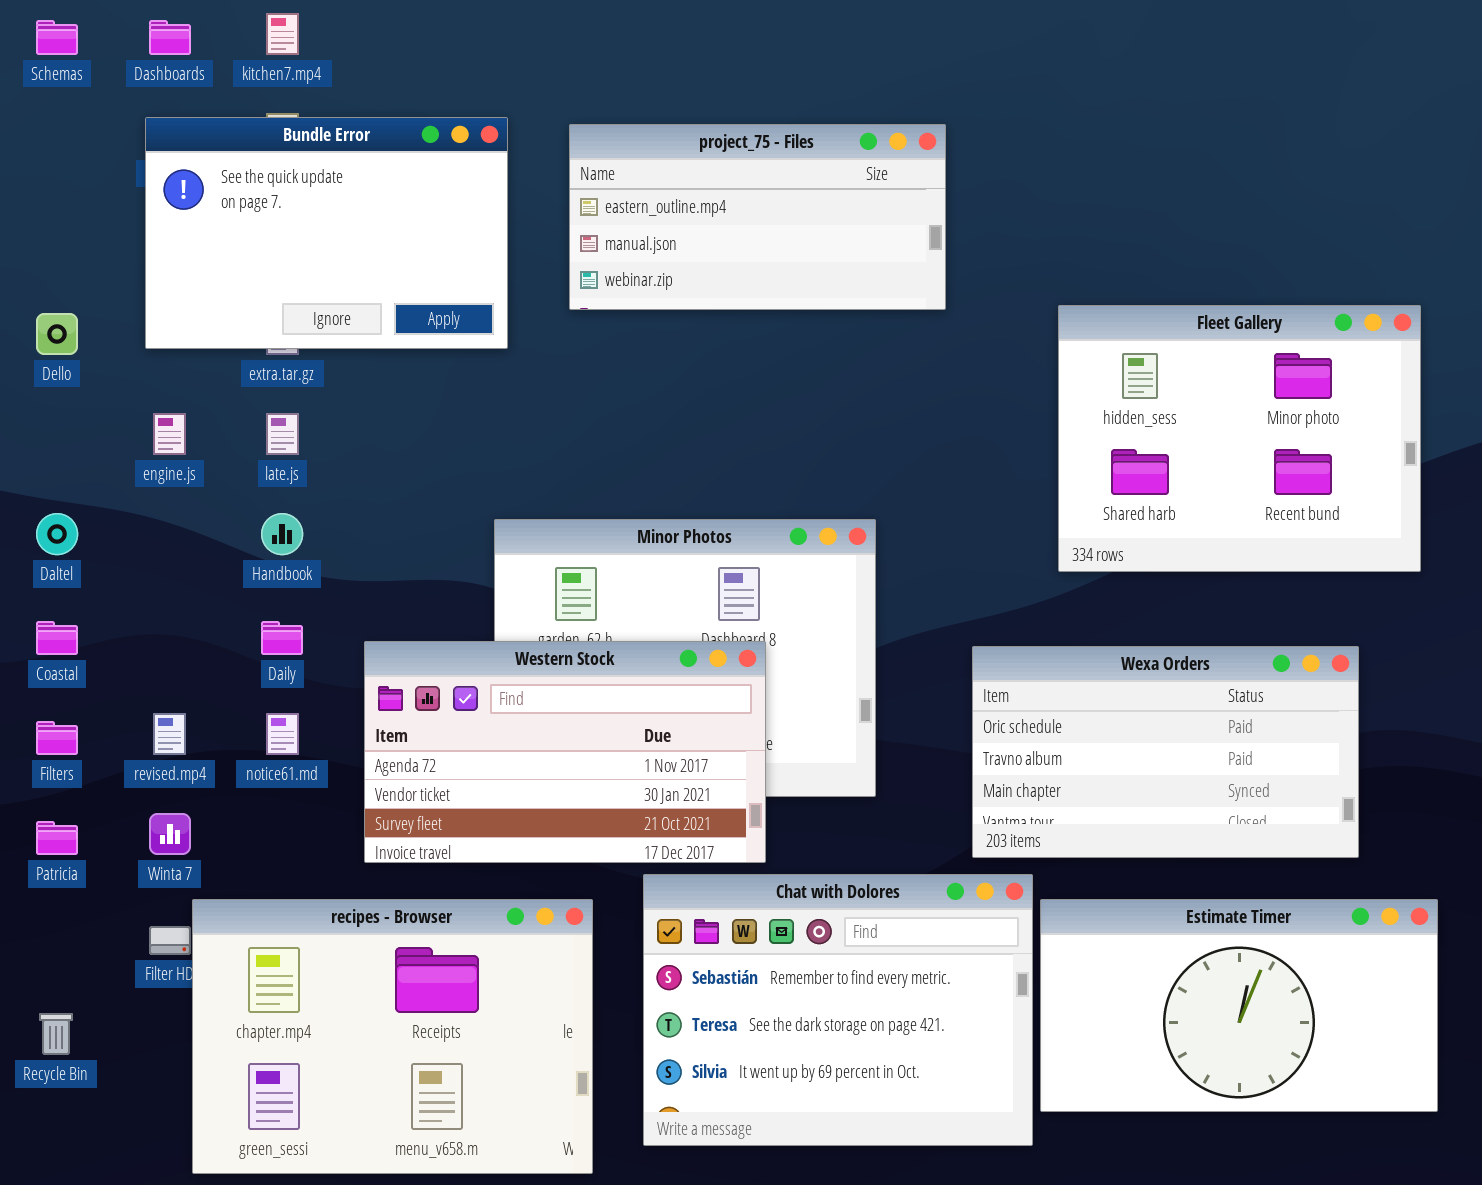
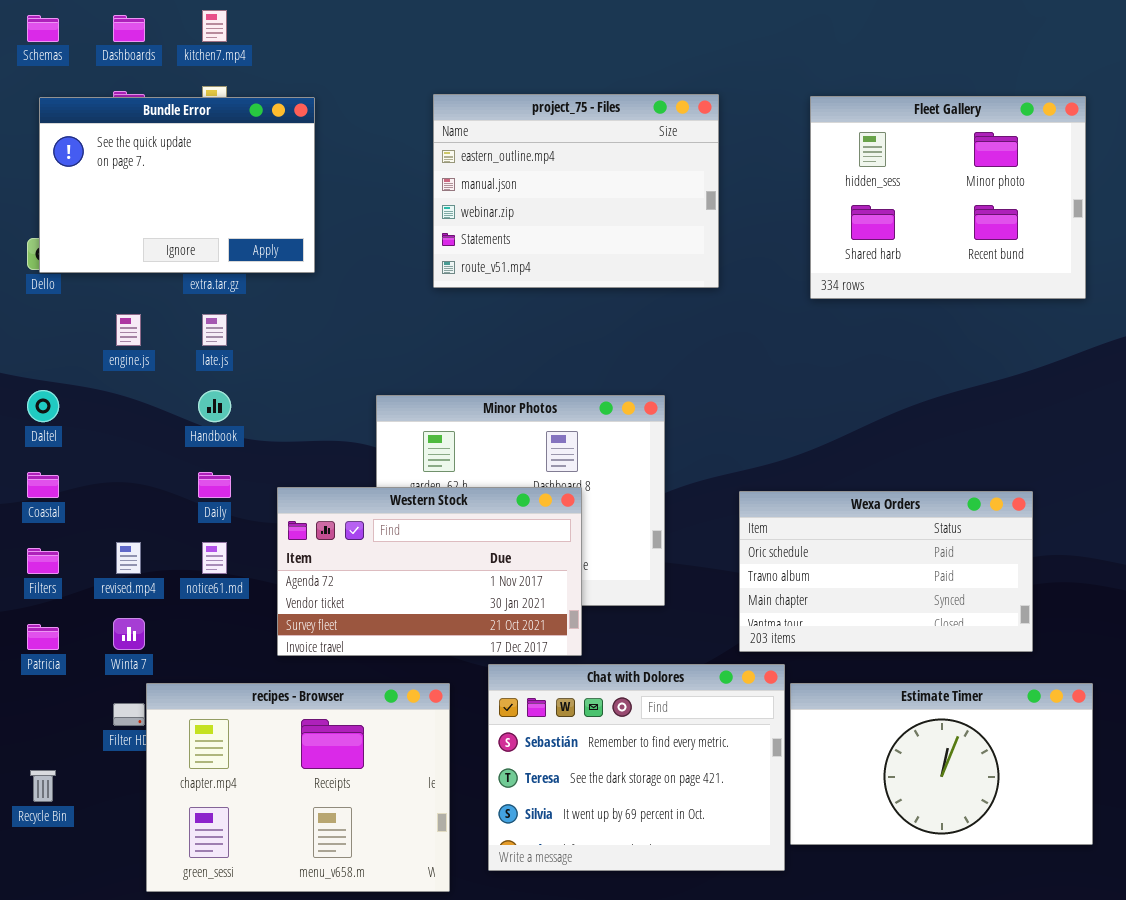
Bundle Error: [145,117,508,349] -> [39,97,315,273], moved
project_75 - Files: [569,124,946,310] -> [433,94,719,288], resized
Fleet Gallery: [1058,305,1421,572] -> [810,96,1086,299], moved

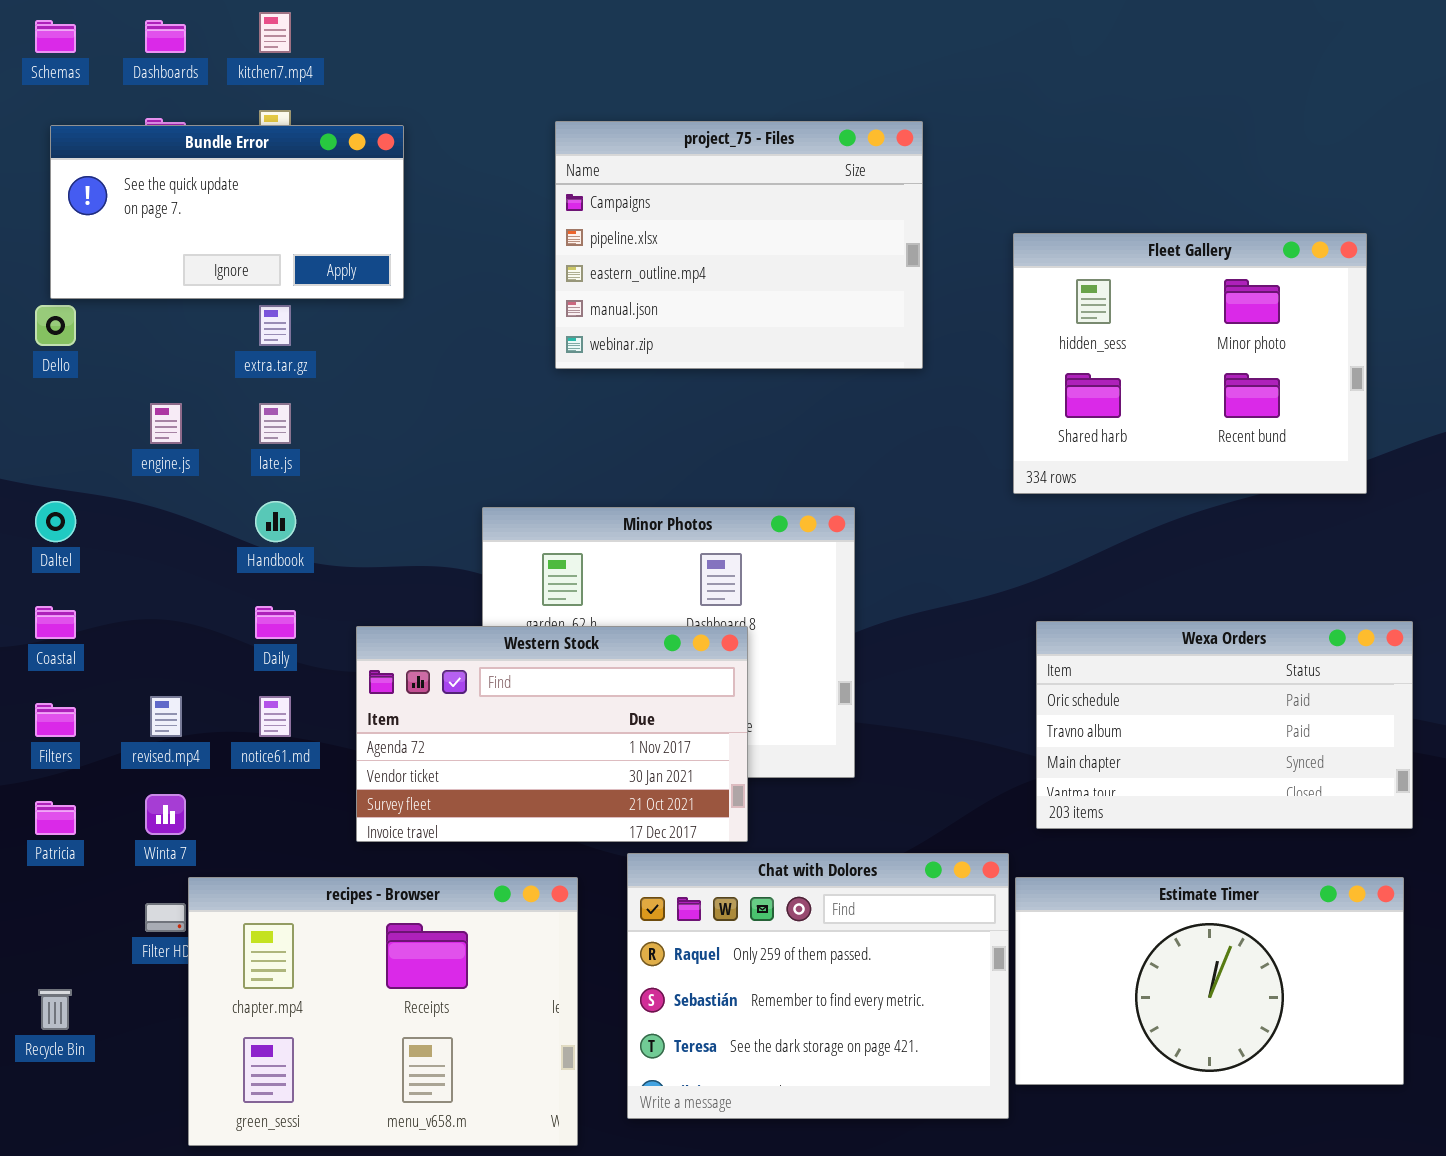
project_75 - Files: [433,94,719,288] -> [555,121,923,369], scrolled up 2 rows
Fleet Gallery: [810,96,1086,299] -> [1013,233,1367,494], moved
Bundle Error: [39,97,315,273] -> [50,125,404,299], resized
Wexa Orders: [739,491,1033,652] -> [1036,621,1413,829], moved
Chat with Dolores: [488,664,785,871] -> [627,853,1009,1119], scrolled up 1 row

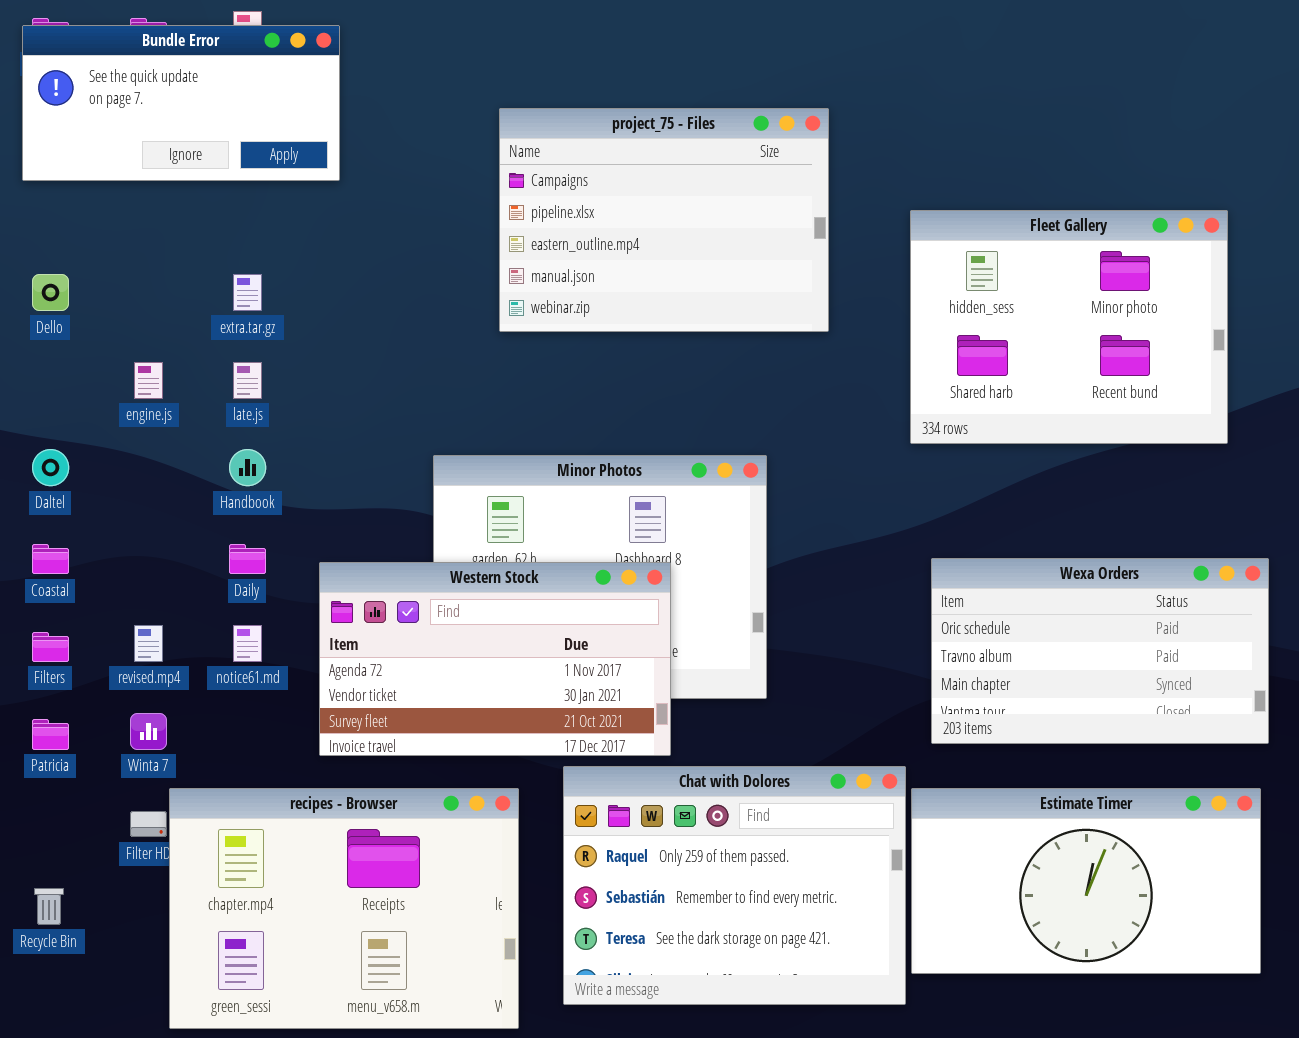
Bundle Error: [50,125,404,299] -> [22,25,340,181], moved

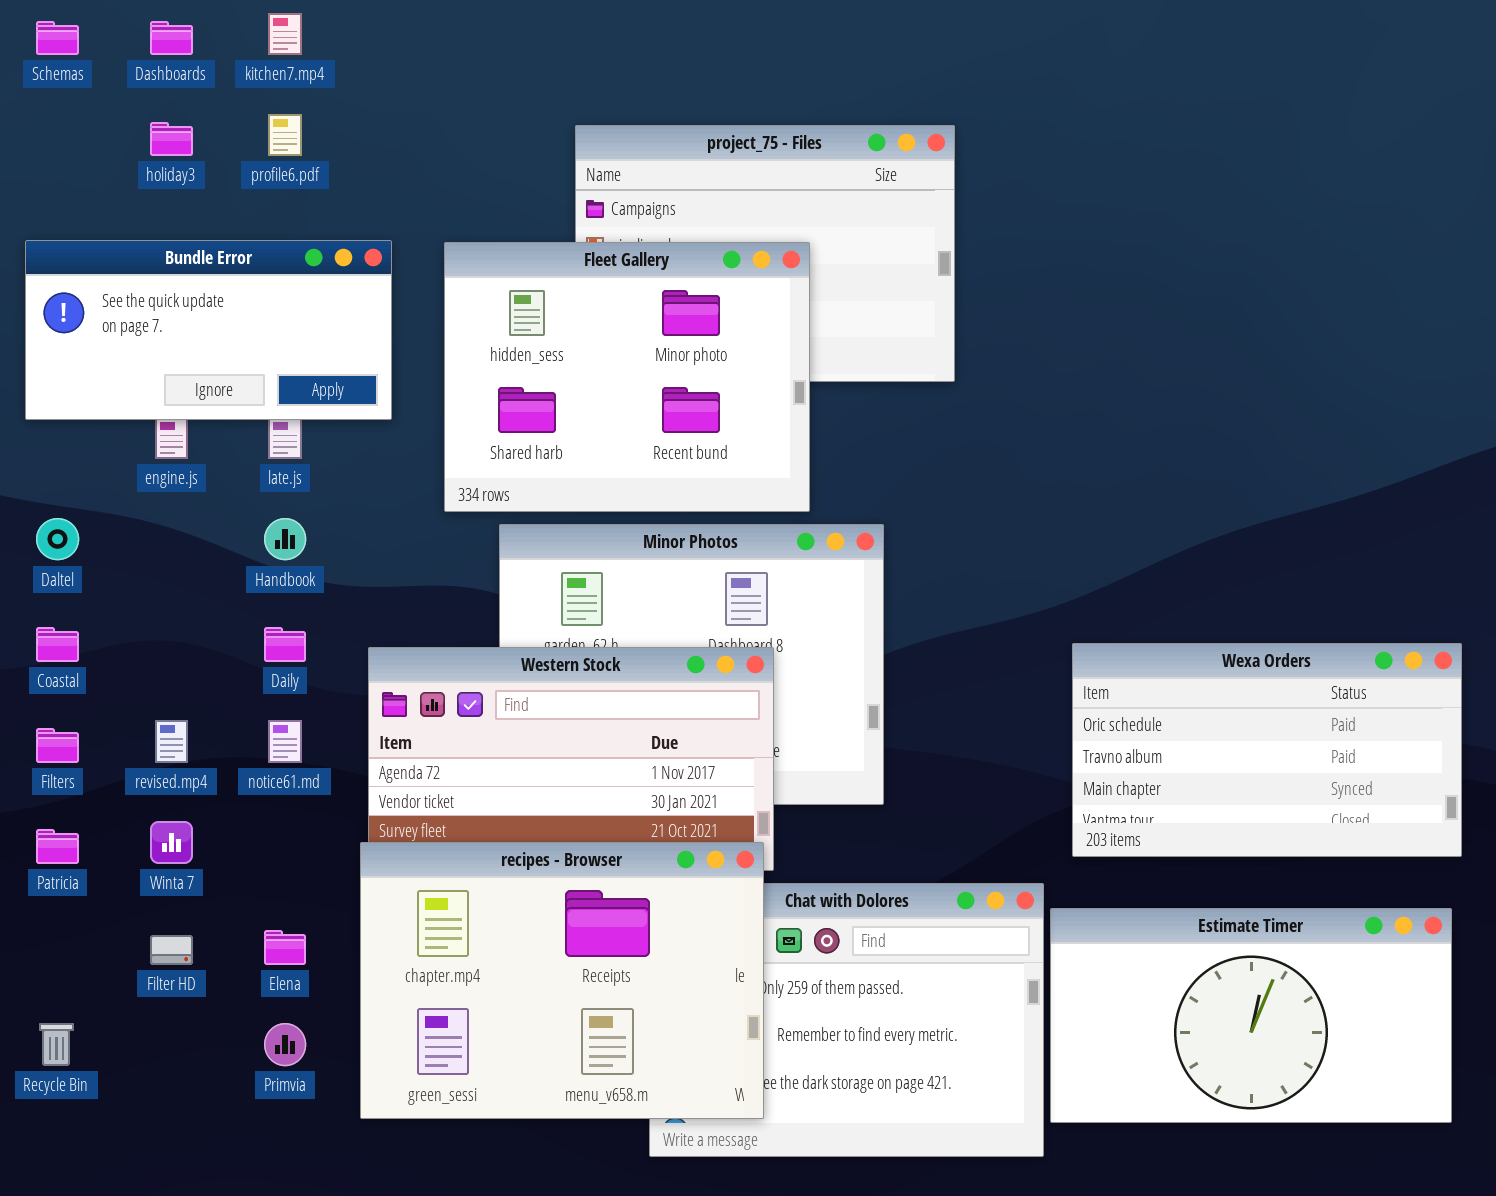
Bundle Error: [22,25,340,181] -> [25,240,392,420], moved
Fleet Gallery: [910,210,1228,444] -> [444,242,810,512], moved
recipes - Browser: [169,788,519,1029] -> [360,842,764,1119], moved

